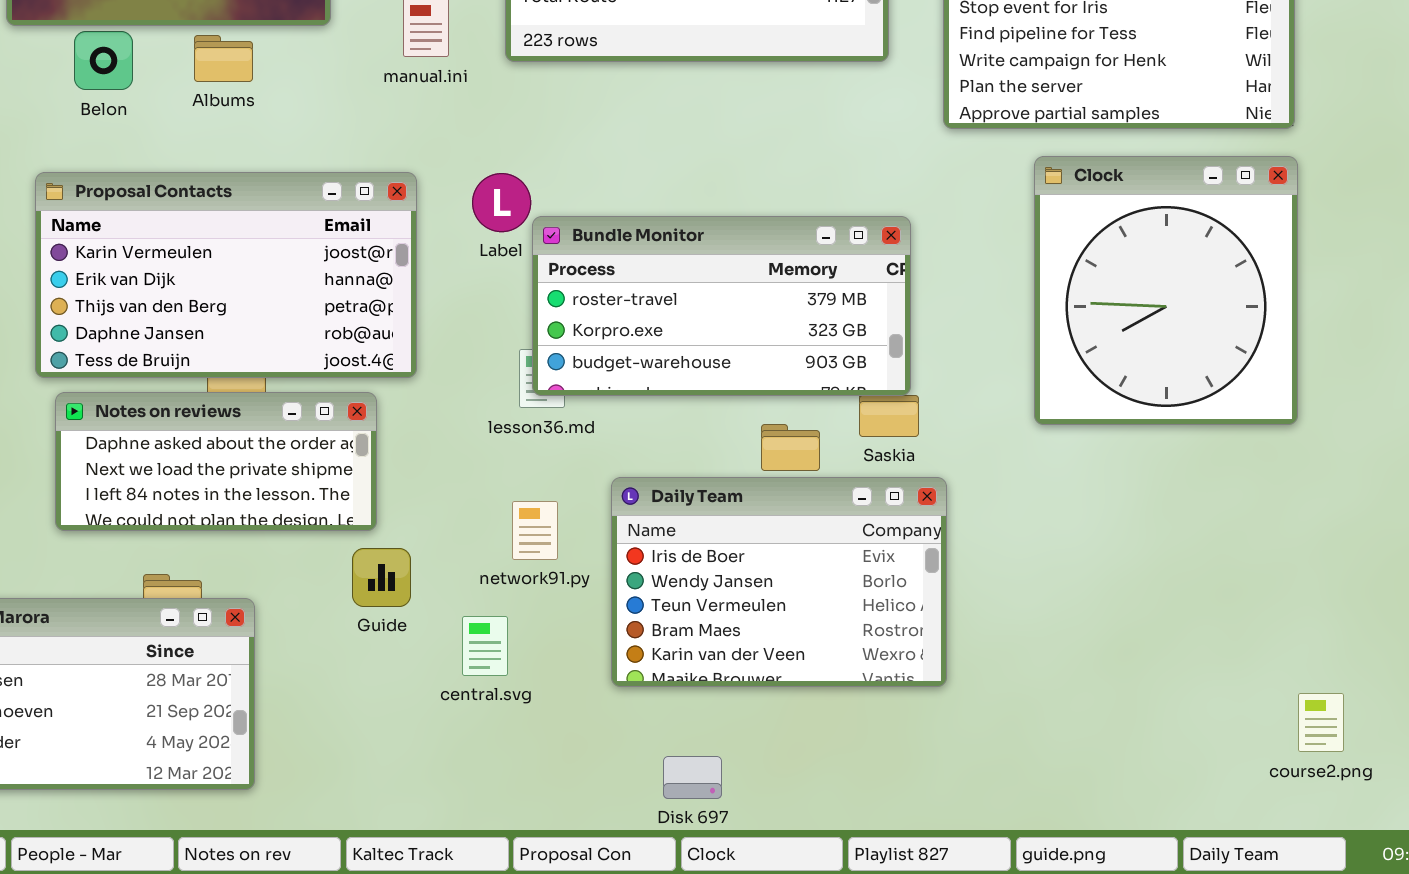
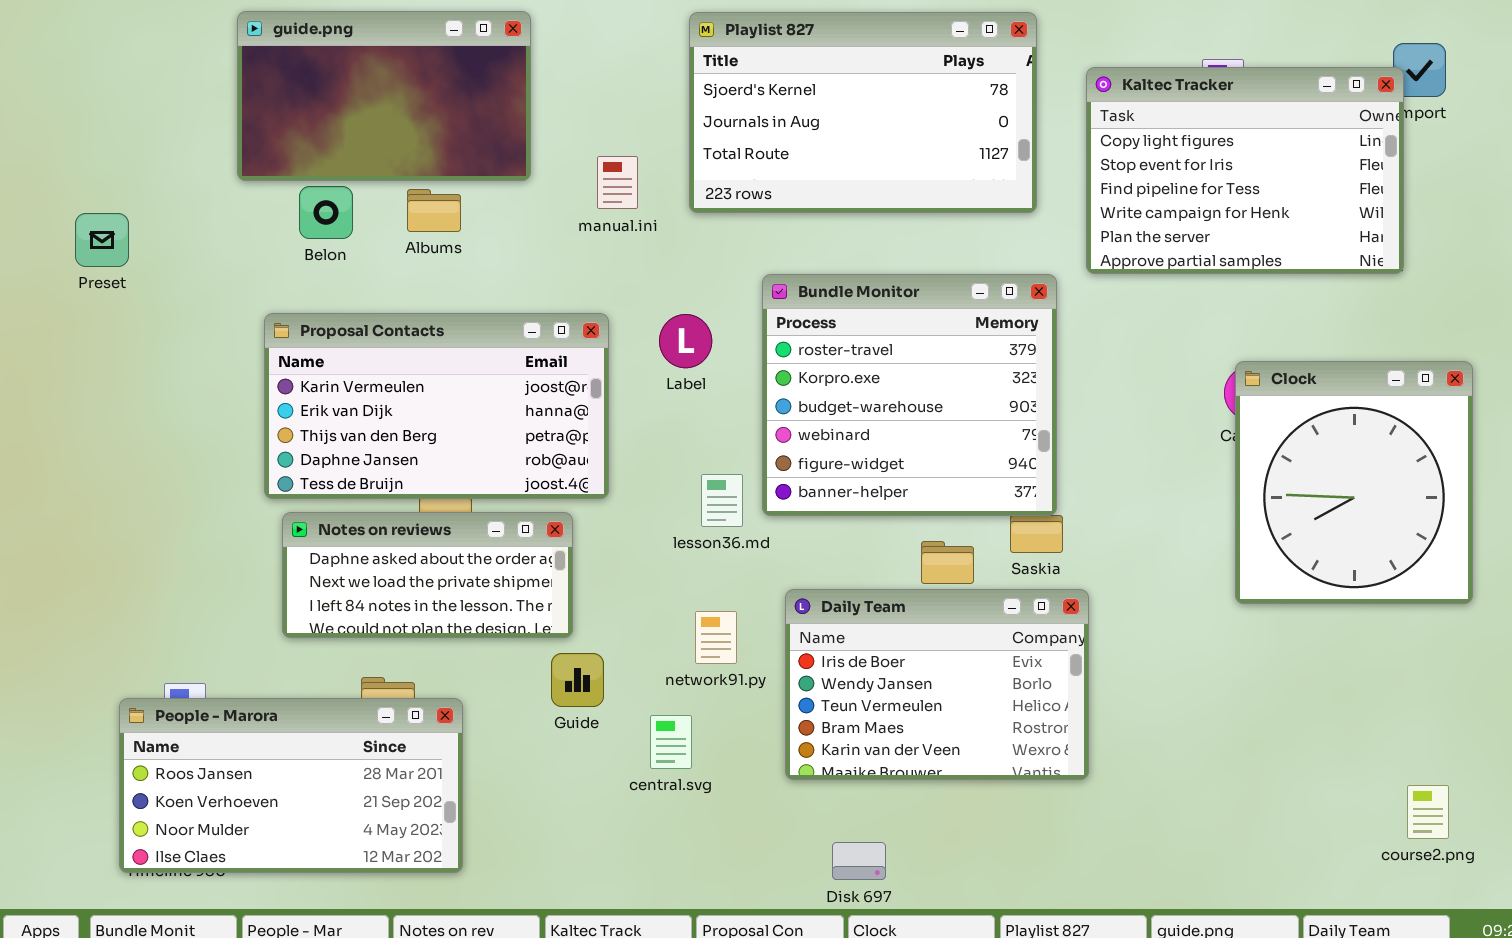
Clock: [1034,156,1298,425] -> [1235,361,1473,604], moved
Bundle Monitor: [532,216,911,396] -> [762,274,1057,516], resized

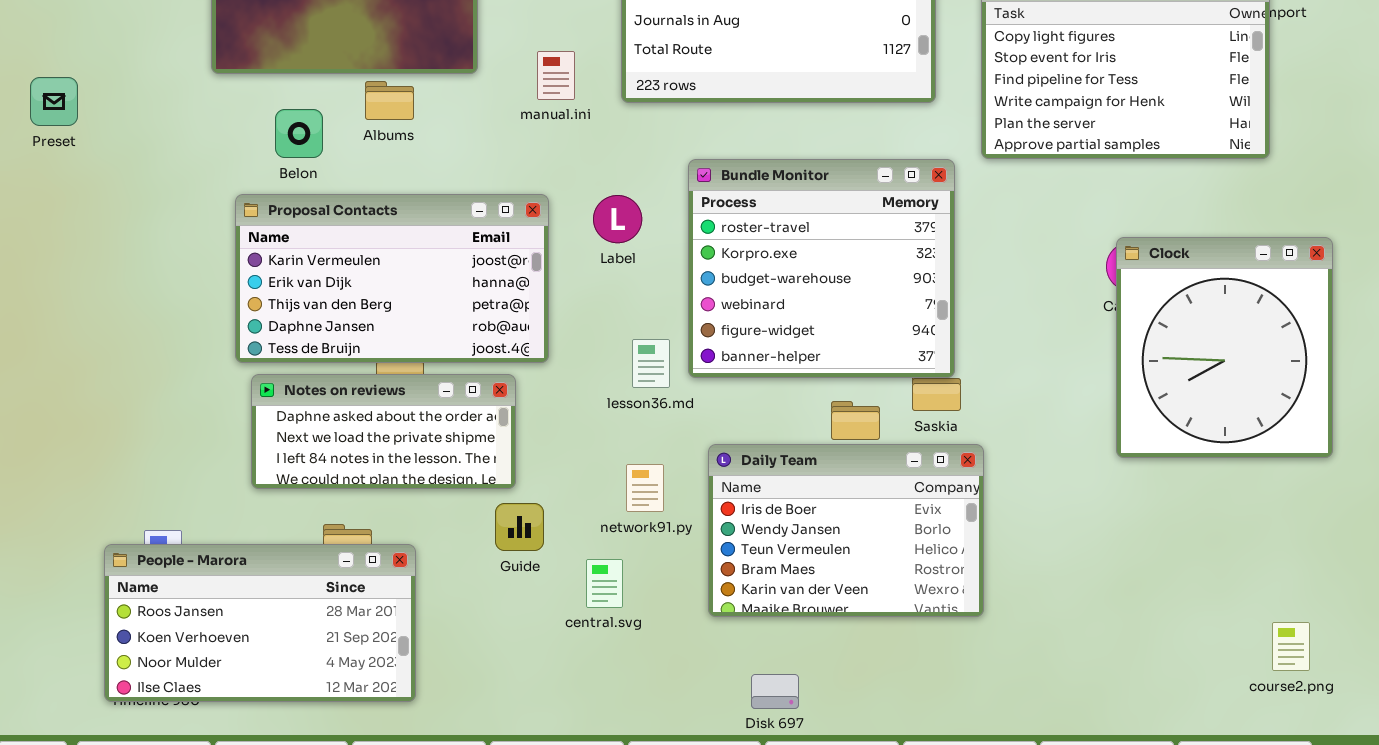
Belon: [299,186,353,239] -> [275,109,323,158], moved
Preset: [75,213,129,267] -> [30,77,78,126], moved

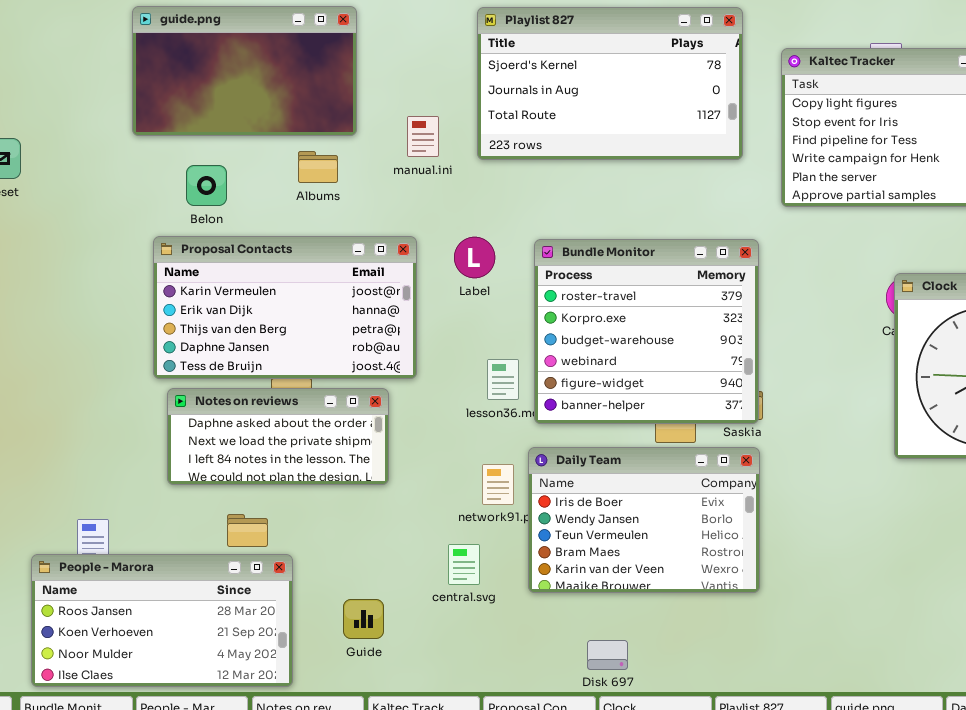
Albums: [365,81,414,120] -> [298,151,338,183], moved
Bundle Monitor: [688,159,955,378] -> [534,239,759,424], moved
Daily Team: [708,444,984,617] -> [528,447,760,593], moved
Guide: [495,503,544,551] -> [343,599,384,639], moved
People - Marora: [104,544,416,702] -> [31,554,293,687], moved

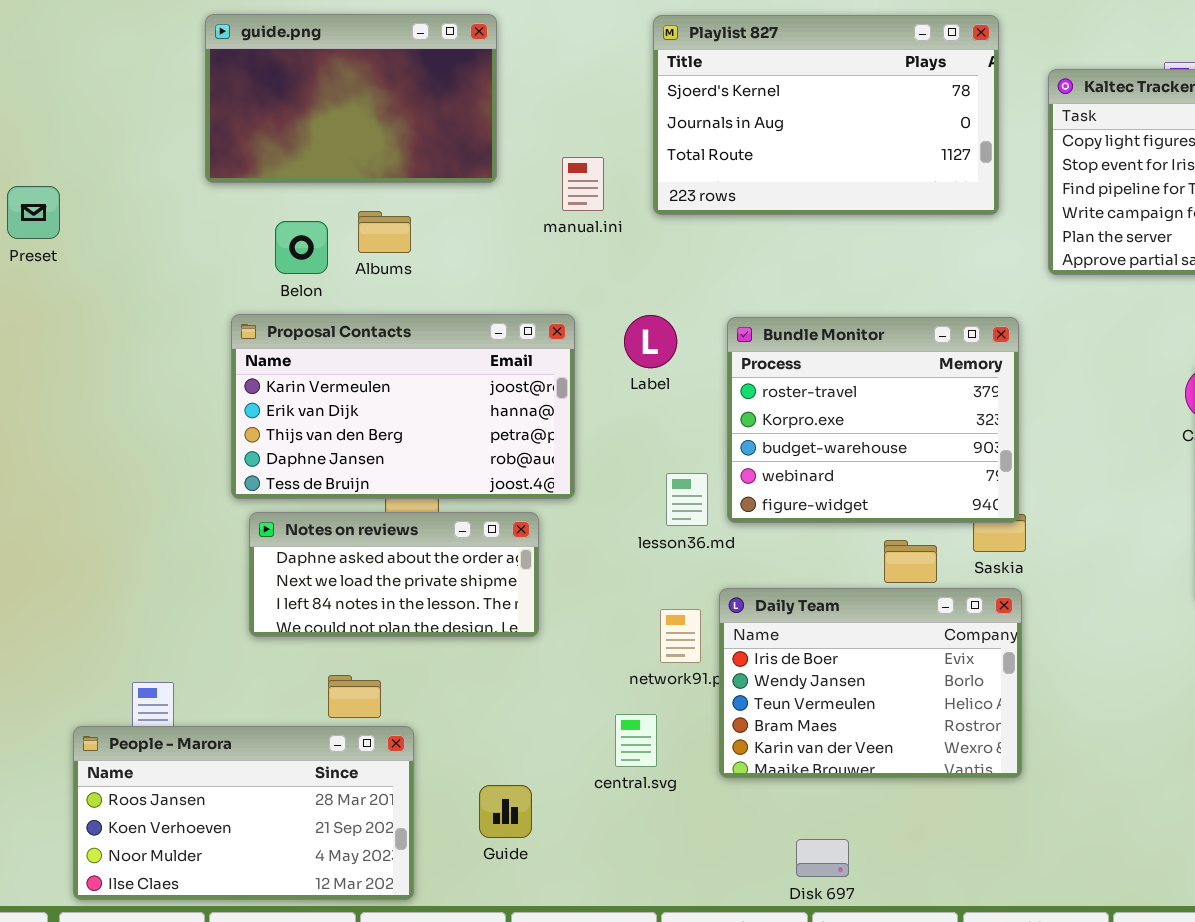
Albums: [298,151,338,183] -> [358,211,411,253], moved
Bundle Monitor: [534,239,759,424] -> [727,317,1019,523], resized

